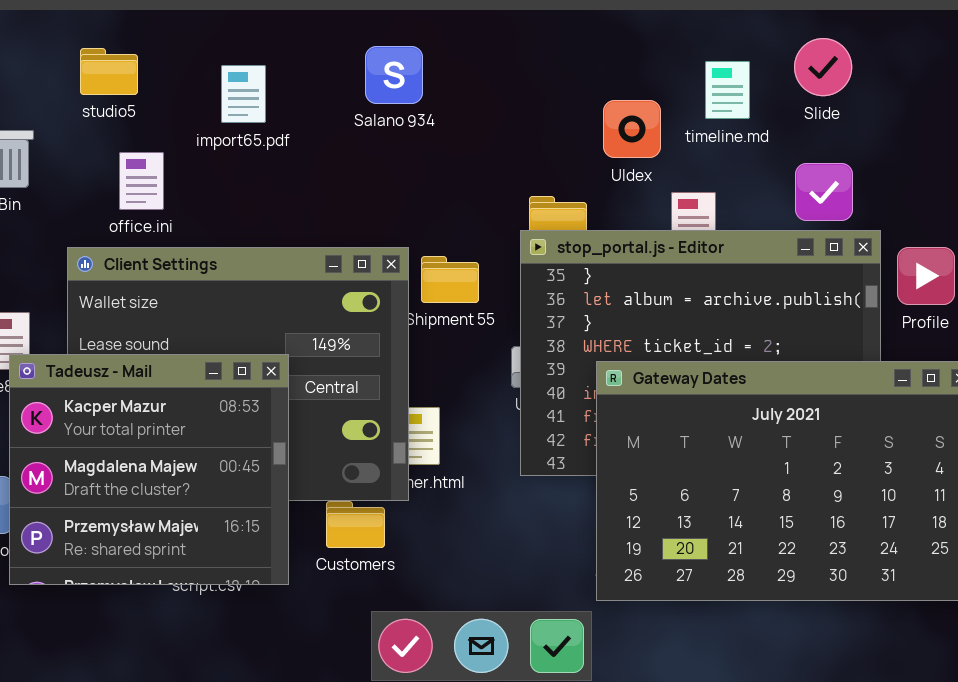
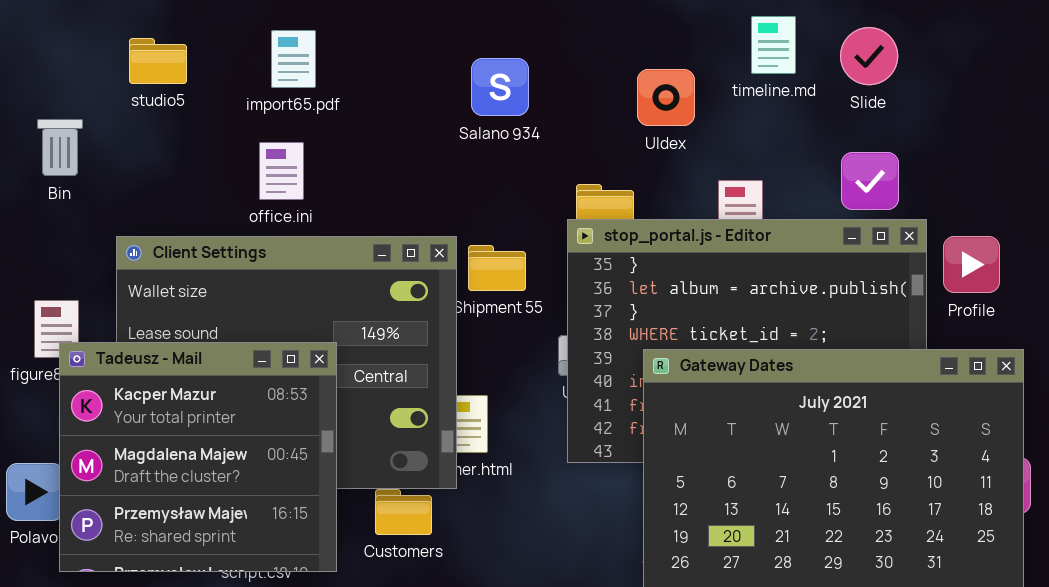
Salano 934: [365,46,423,104] -> [471,58,529,116], moved
timeline.md: [705,61,750,119] -> [751,16,796,74], moved
import65.pdf: [221,65,266,123] -> [271,30,316,88], moved
Uldex: [603,100,661,158] -> [637,69,695,126], moved
office.ini: [119,152,164,210] -> [259,142,304,200], moved

